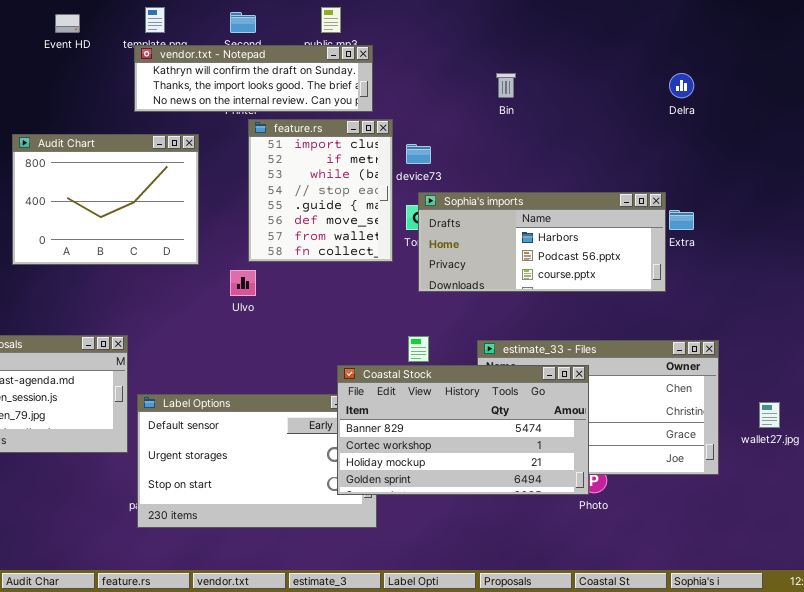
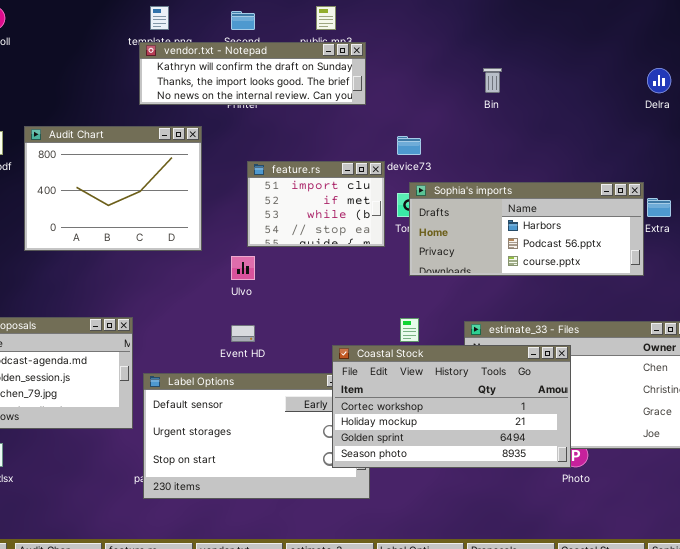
Event HD: [55,14,80,33] -> [231,325,255,342], moved
feature.rs: [248,119,393,262] -> [247,161,385,247], resized
Coastal Stock: [337,365,589,495] -> [332,345,571,468], scrolled down 1 row

